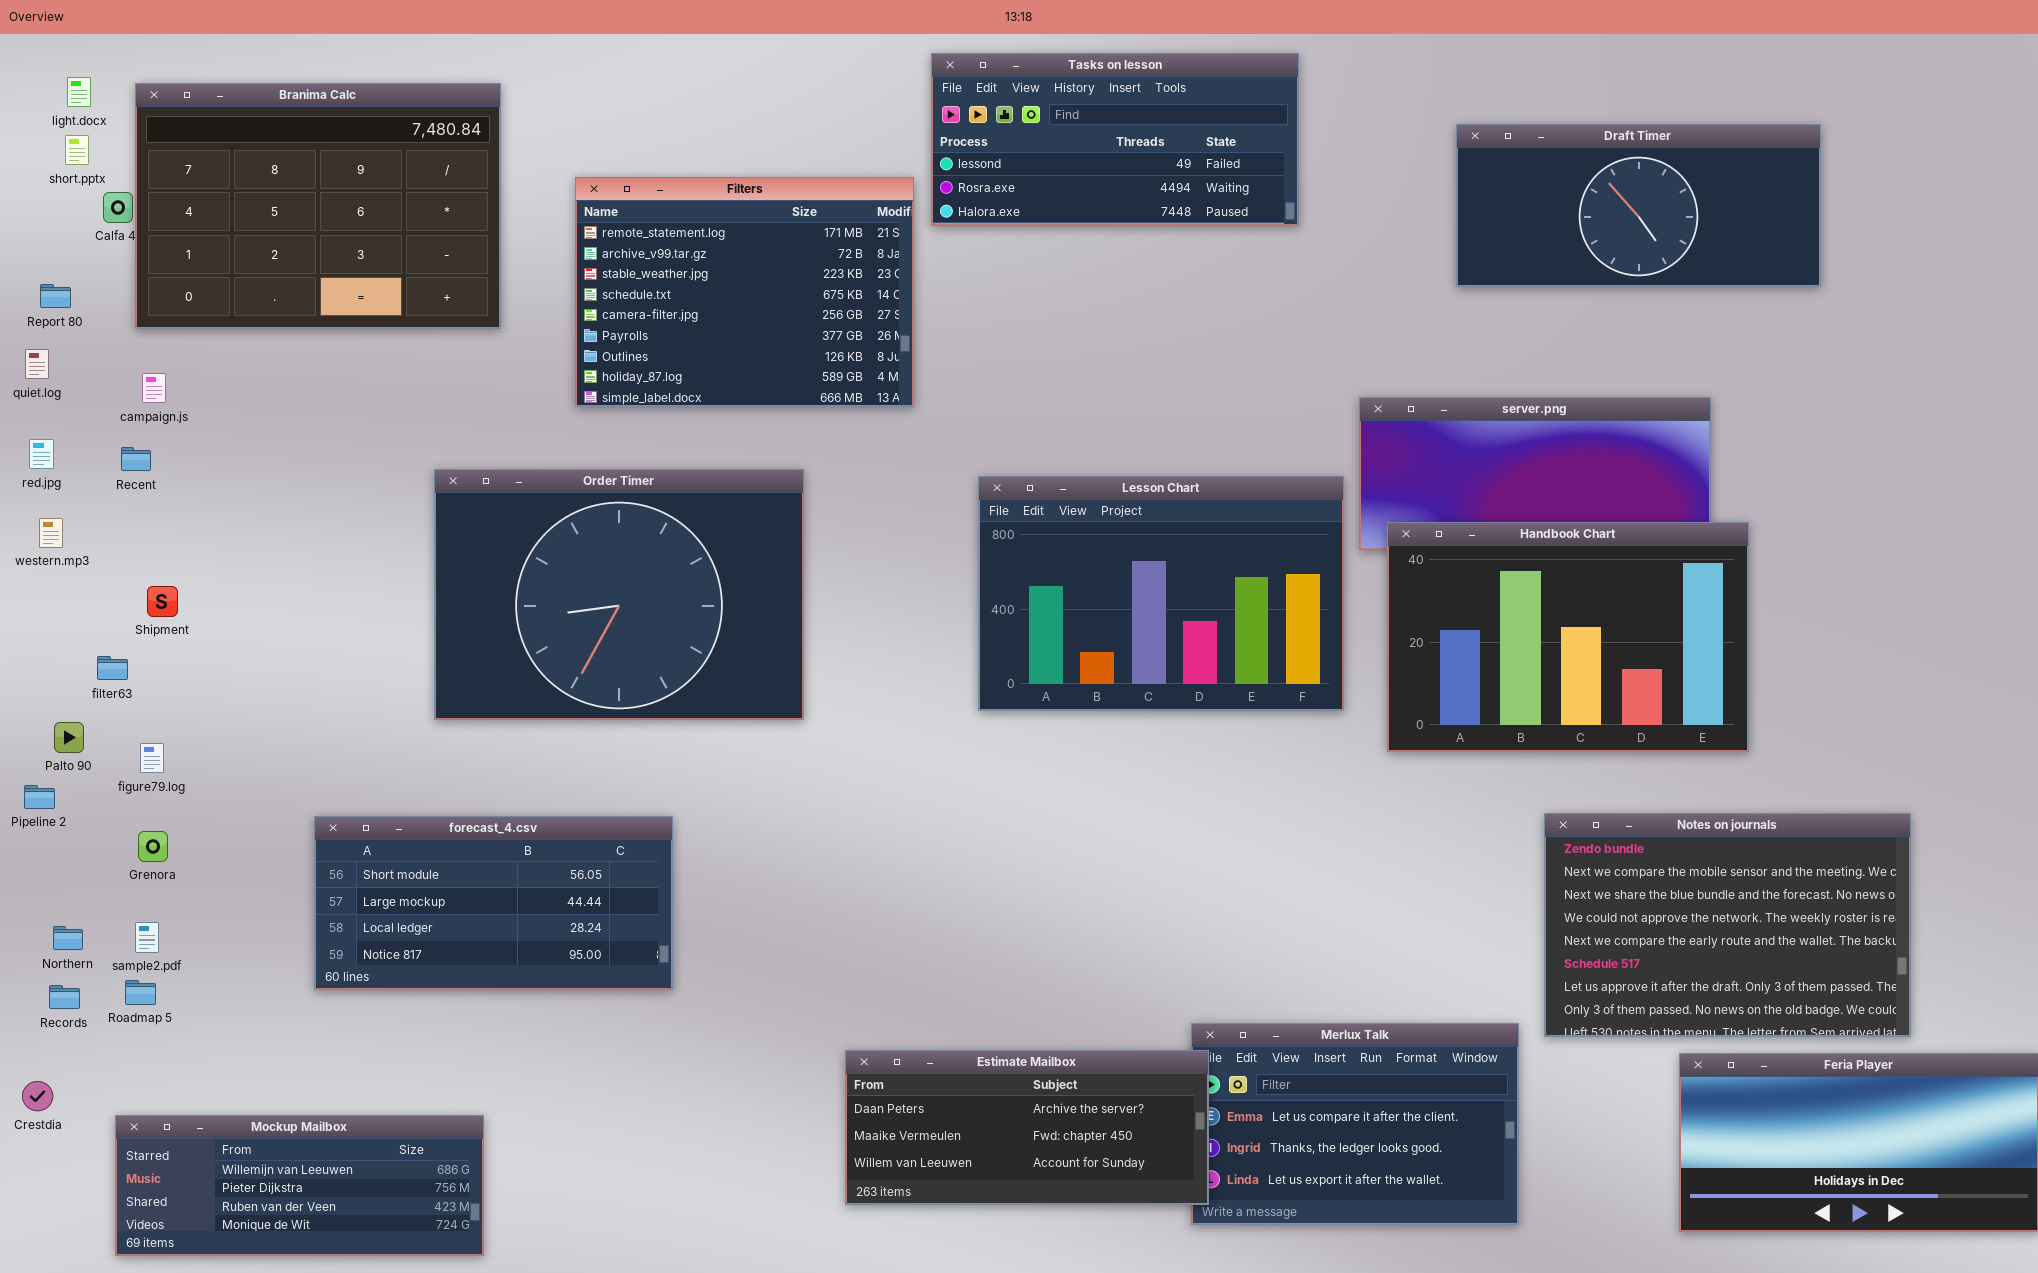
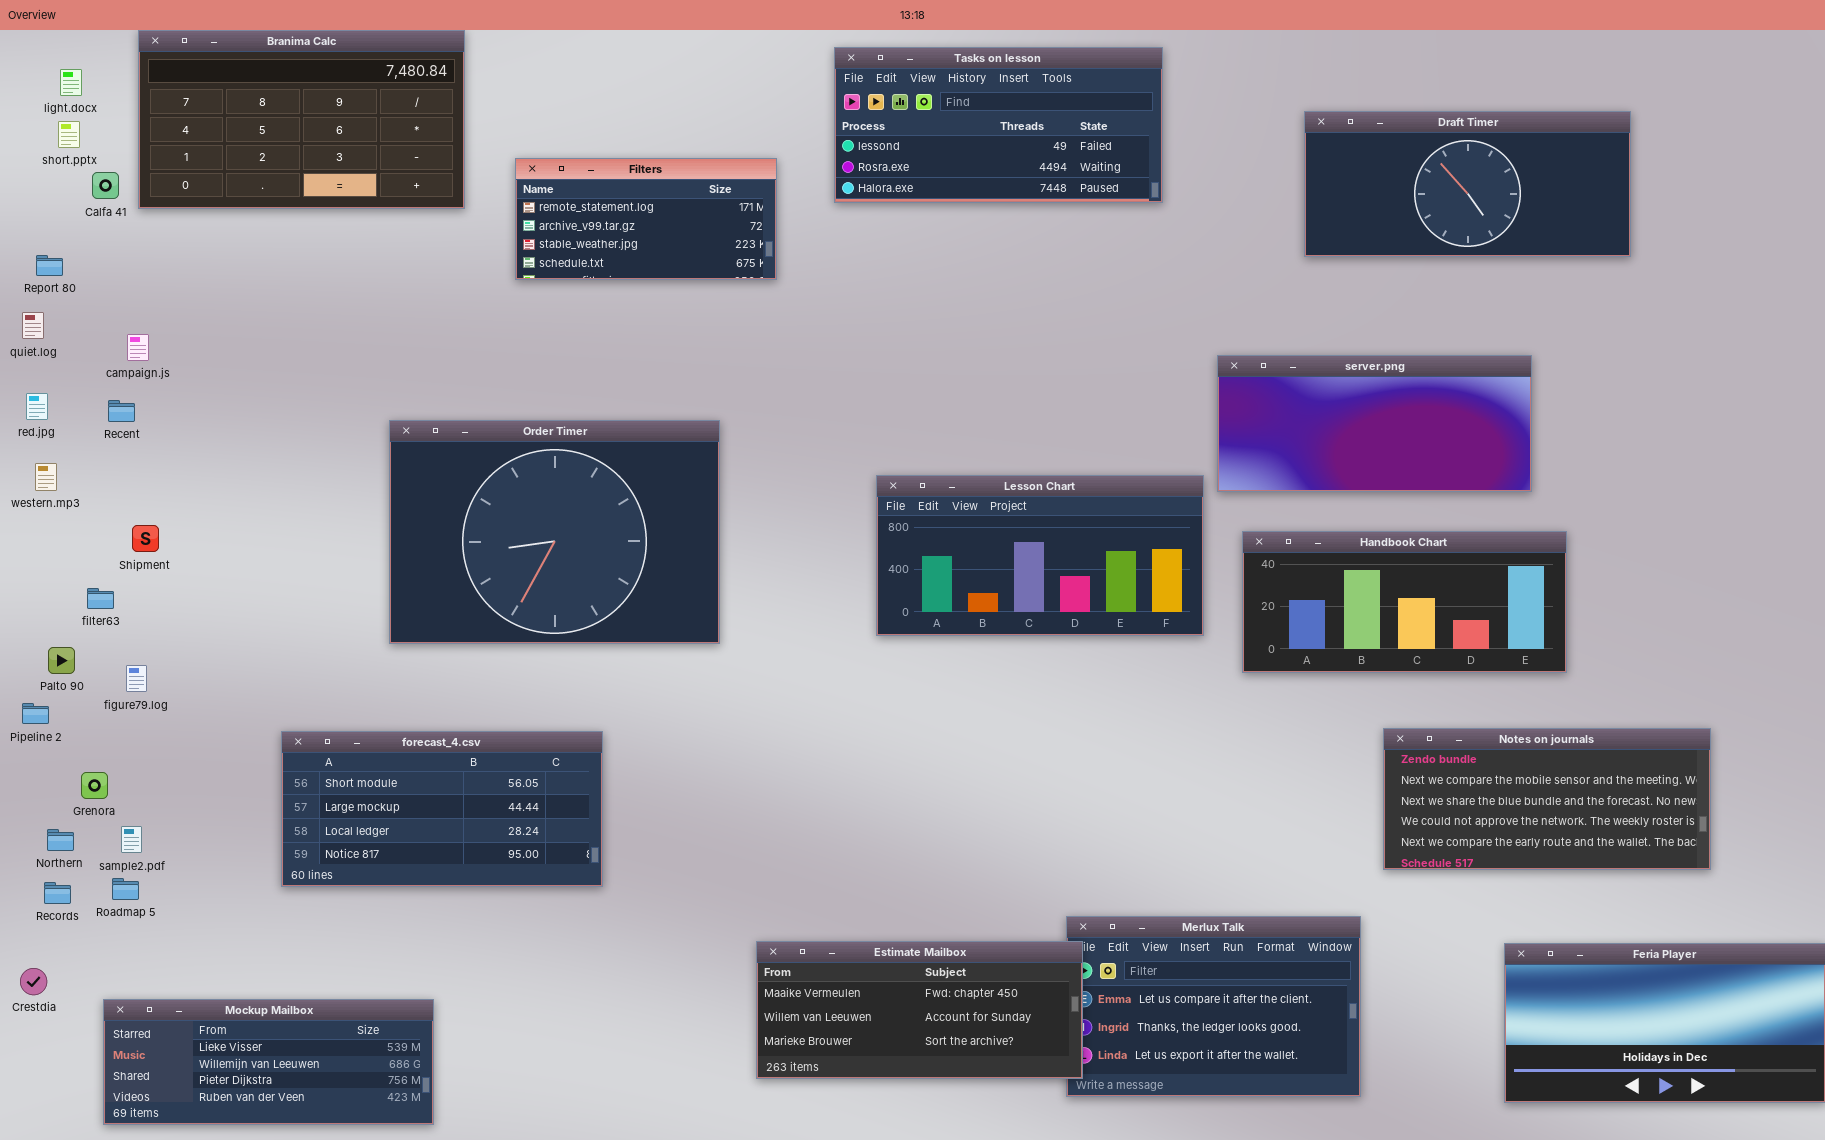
Branima Calc: [135,83,501,329] -> [138,30,465,209], moved, resized
Filters: [575,177,914,407] -> [515,158,777,280], resized
Lesson Chart: [978,476,1344,711] -> [876,475,1204,636], resized
Handbook Chart: [1387,522,1749,752] -> [1242,531,1567,673], resized
Notes on journals: [1544,813,1911,1037] -> [1383,728,1711,870], resized
Grenora: [138,831,168,862] -> [81,772,108,799], moved
Estimate Mailbox: [845,1050,1209,1205] -> [756,941,1083,1079], scrolled down 1 row
Mockup Mailbox: [115,1115,484,1256] -> [103,999,434,1125], scrolled up 1 row

